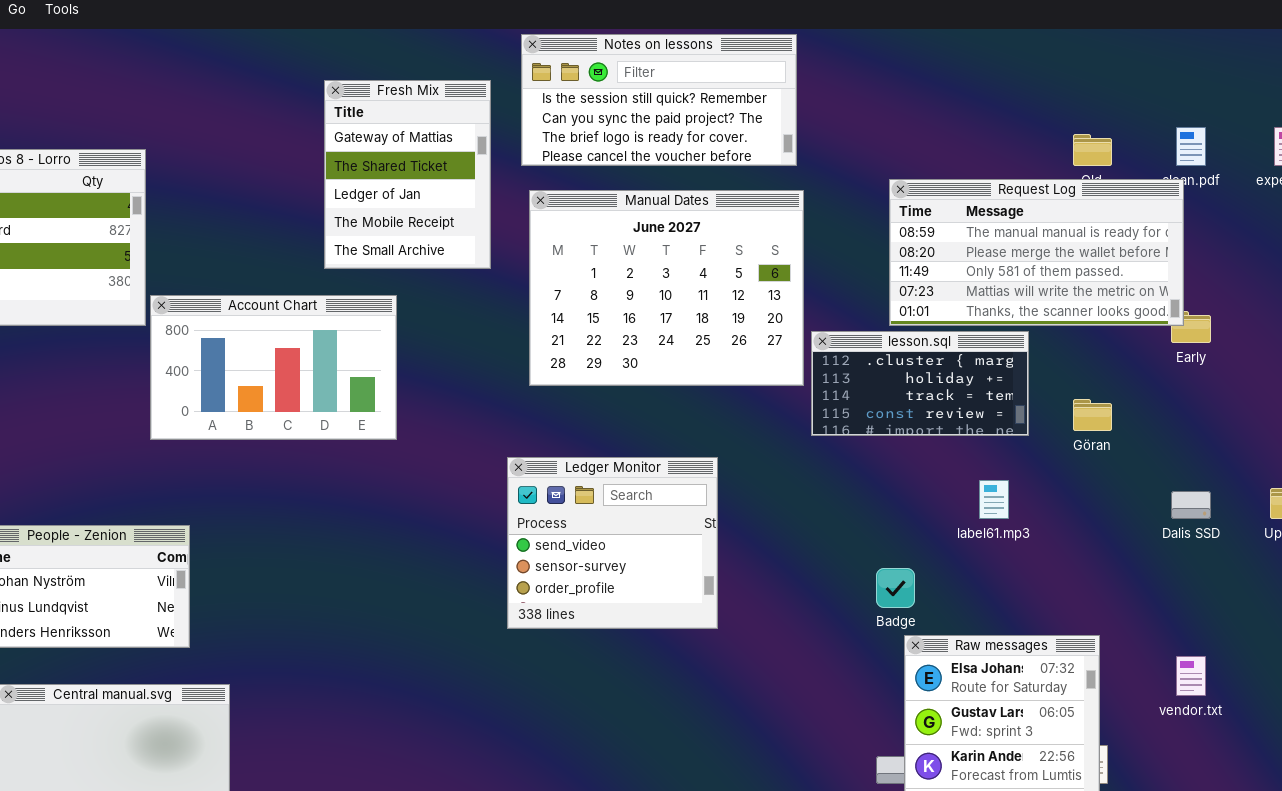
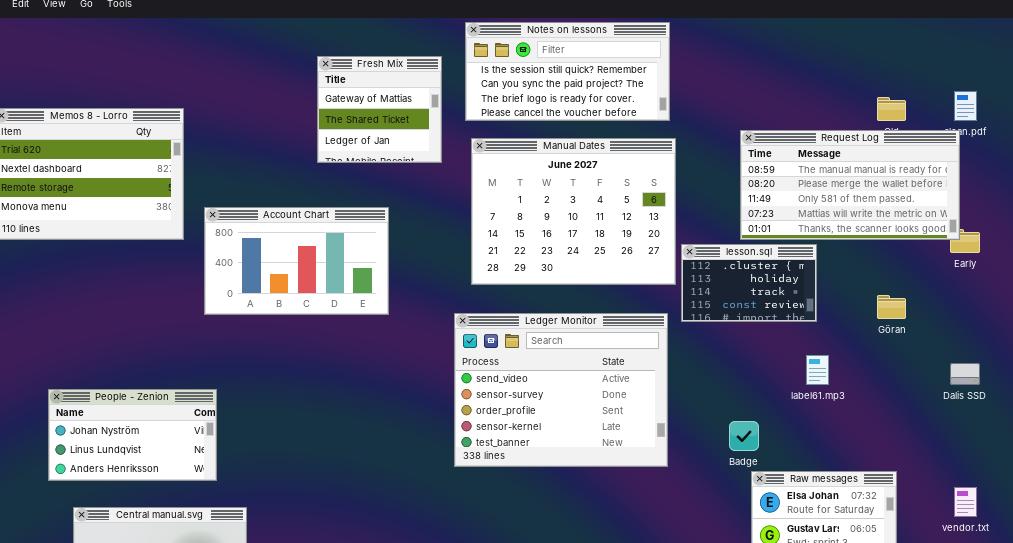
Fresh Mix: [324,80,491,269] -> [317,56,442,163], resized
Account Chart: [150,295,397,440] -> [204,207,389,315], moved
lesson.sql: [811,331,1029,436] -> [681,244,817,322], resized
Ledger Monitor: [507,457,718,629] -> [454,313,668,467], resized

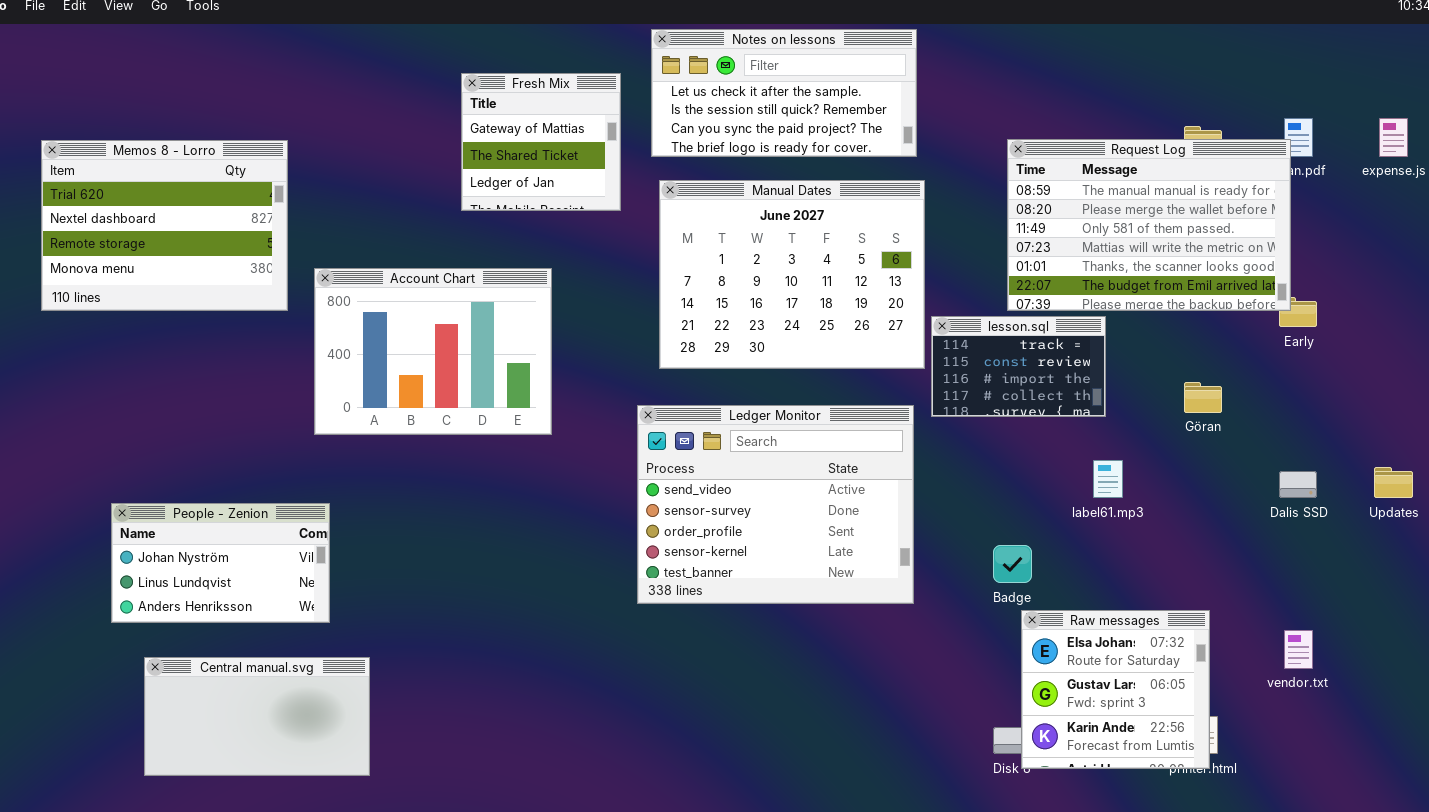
Notes on lessons: [465,22,670,121] -> [651,29,917,157], scrolled up 1 row
Request Log: [740,130,960,240] -> [1007,139,1291,311], resized
Account Chart: [204,207,389,315] -> [314,268,552,435], resized
lesson.sql: [681,244,817,322] -> [931,316,1106,417], scrolled down 2 rows

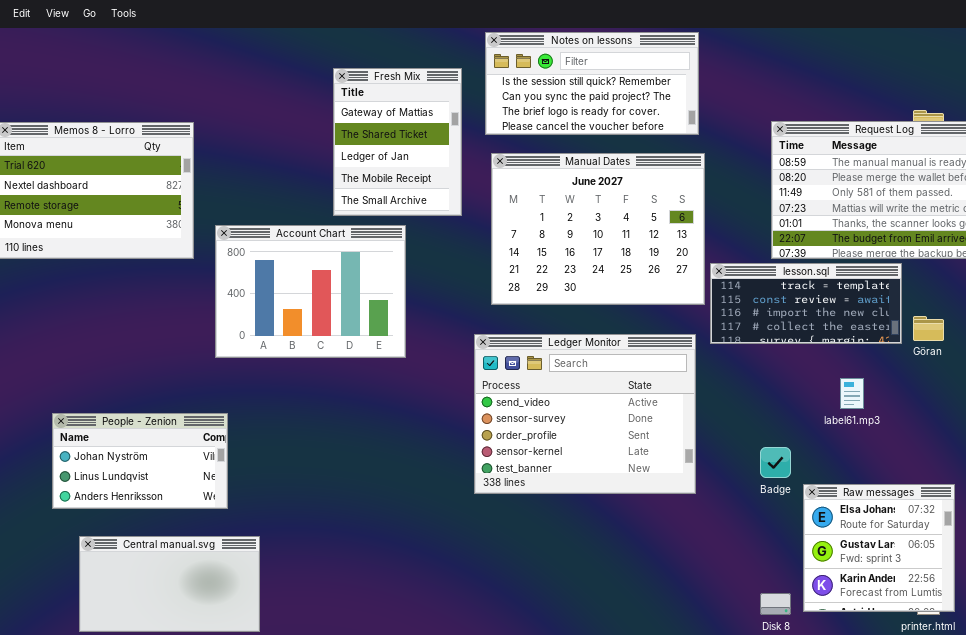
Notes on lessons: [651,29,917,157] -> [485,32,699,135], scrolled down 1 row
Fresh Mix: [461,73,621,211] -> [333,68,462,216], resized
lesson.sql: [931,316,1106,417] -> [710,263,902,344], resized
Raw messages: [1021,610,1210,769] -> [803,484,955,612], moved

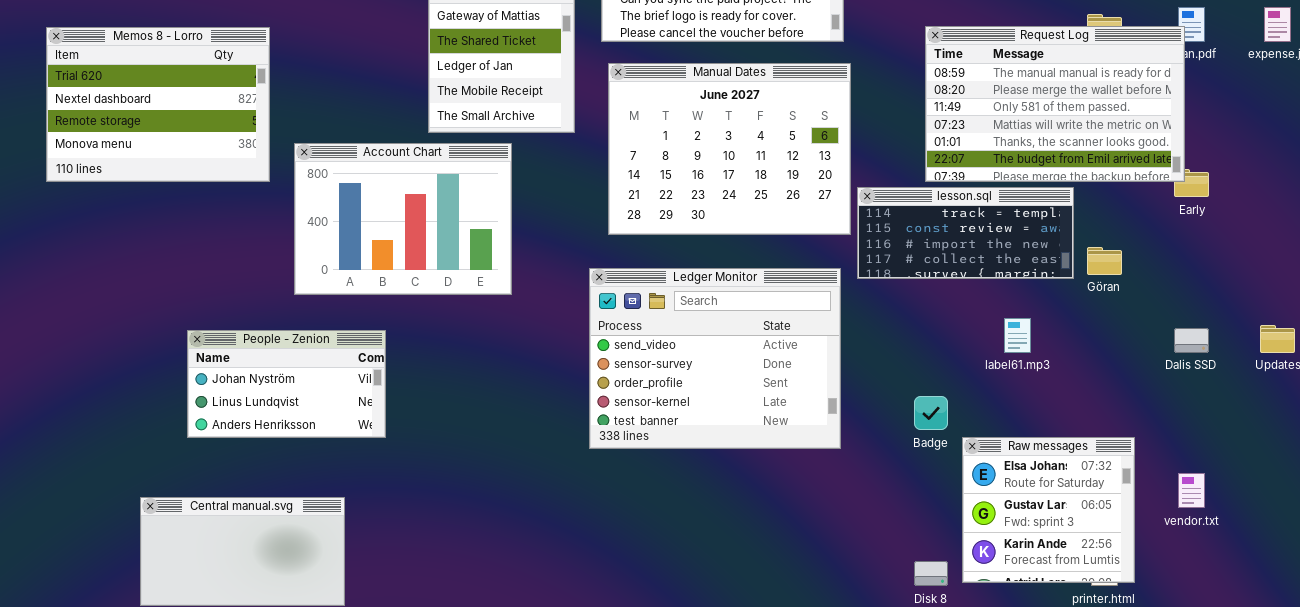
People - Zenion: [52,413,228,509] -> [187,330,386,438], moved

